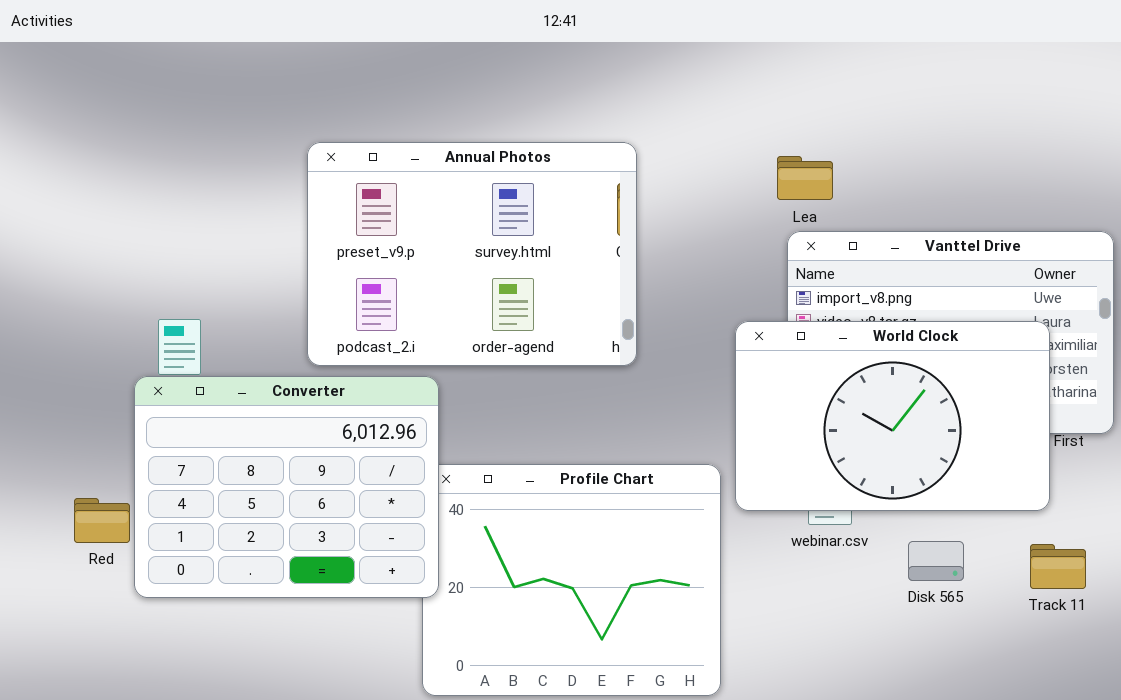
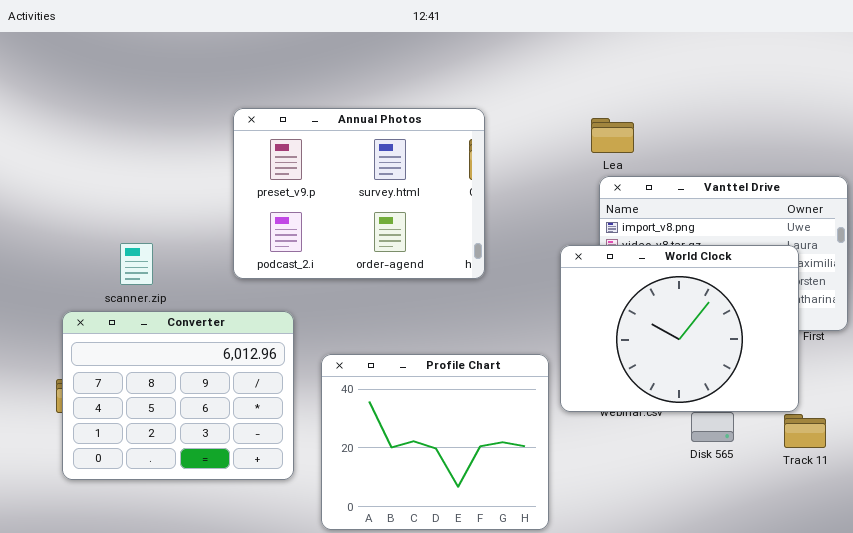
World Clock: [735,321,1050,511] -> [560,245,799,412], resized
Converter: [134,376,439,598] -> [62,311,294,480], moved

